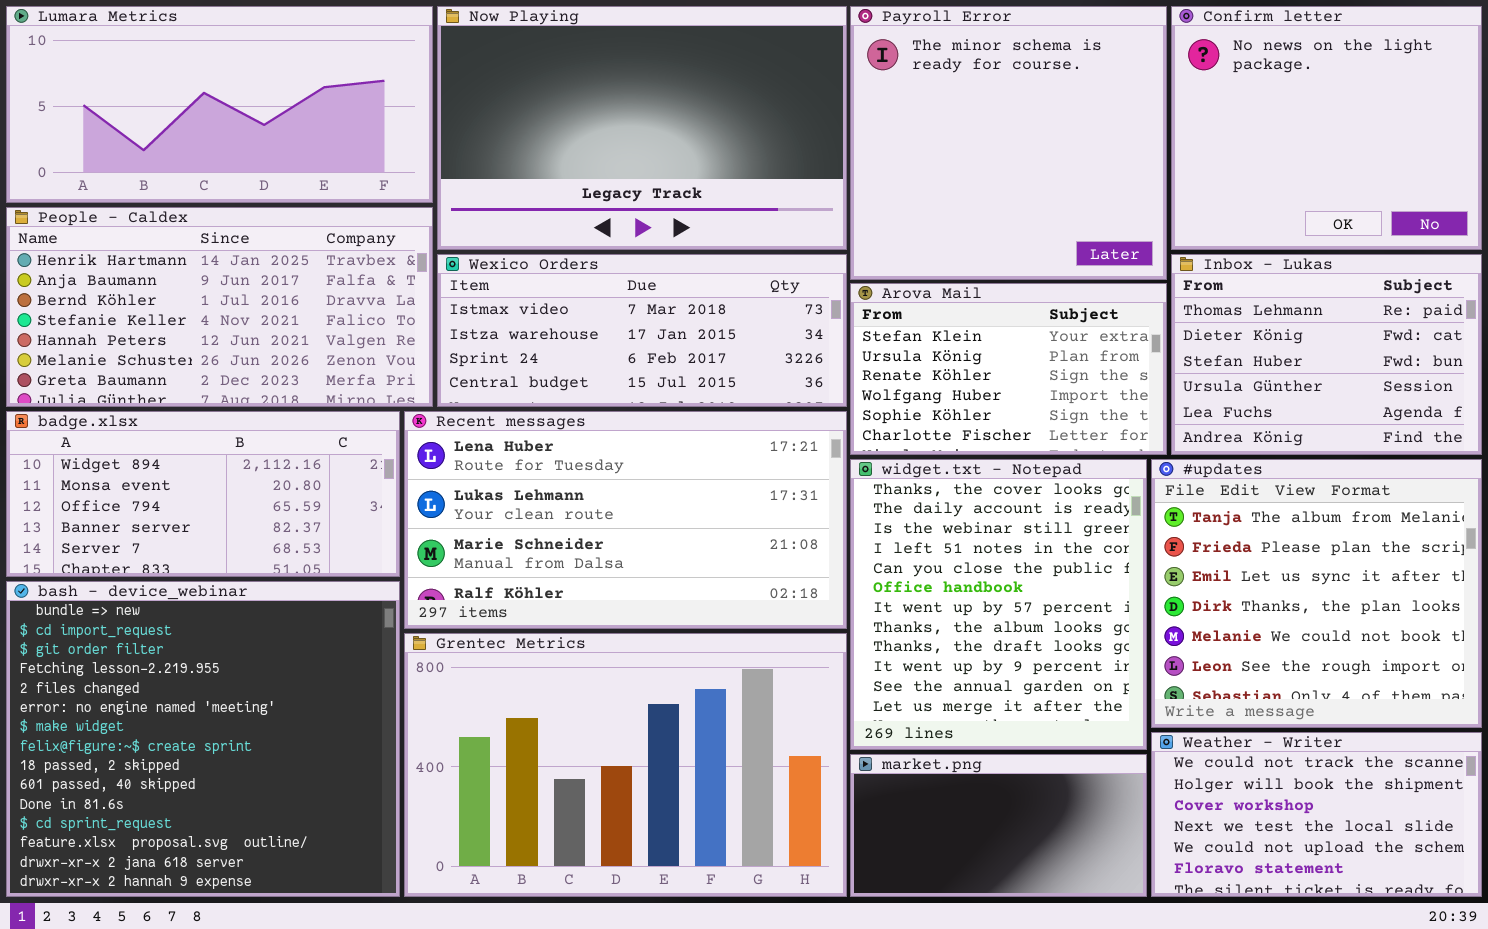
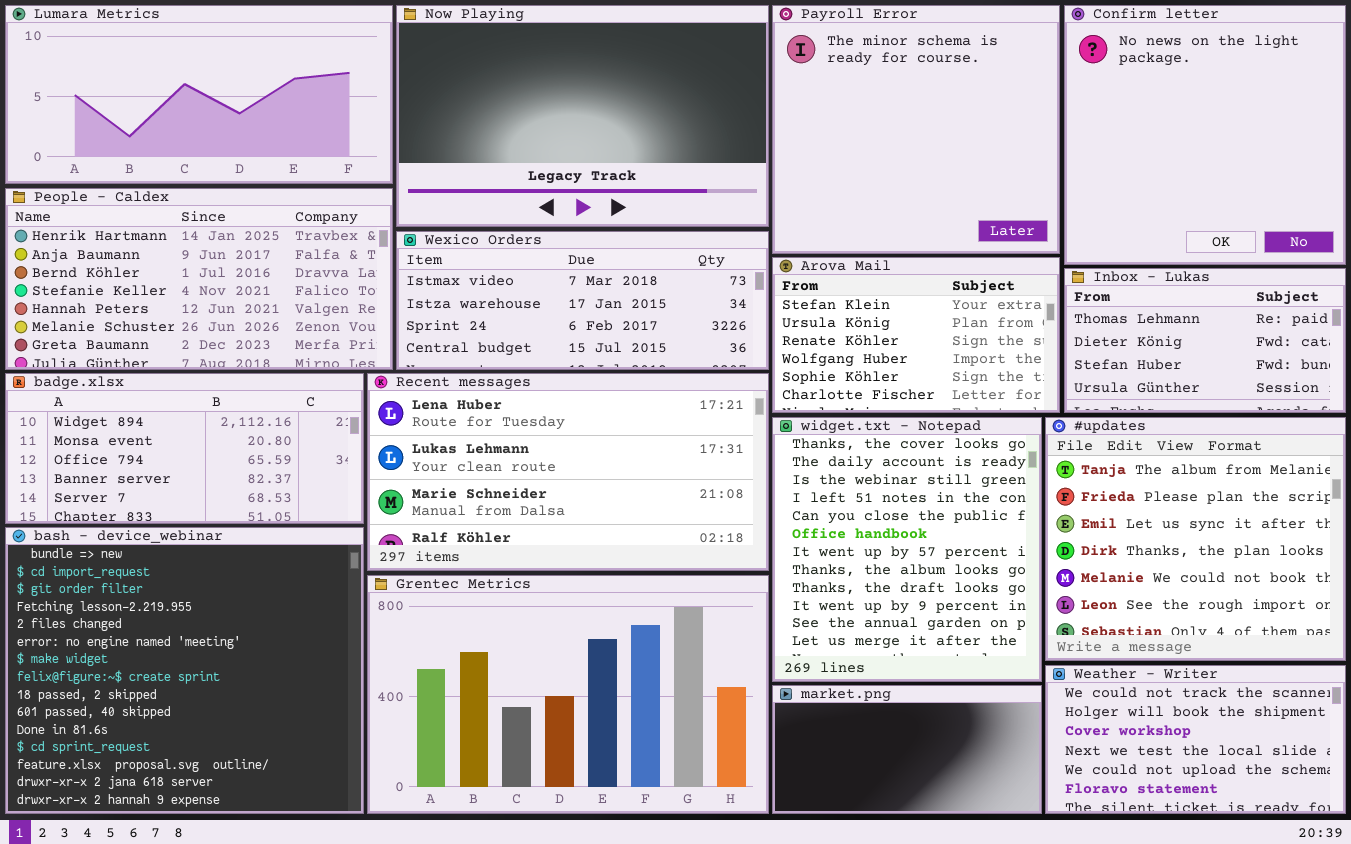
Confirm letter: [1171,6,1482,250] -> [1064,5,1346,265], resized
Inbox - Lukas: [1171,254,1482,455] -> [1064,268,1346,413], resized

